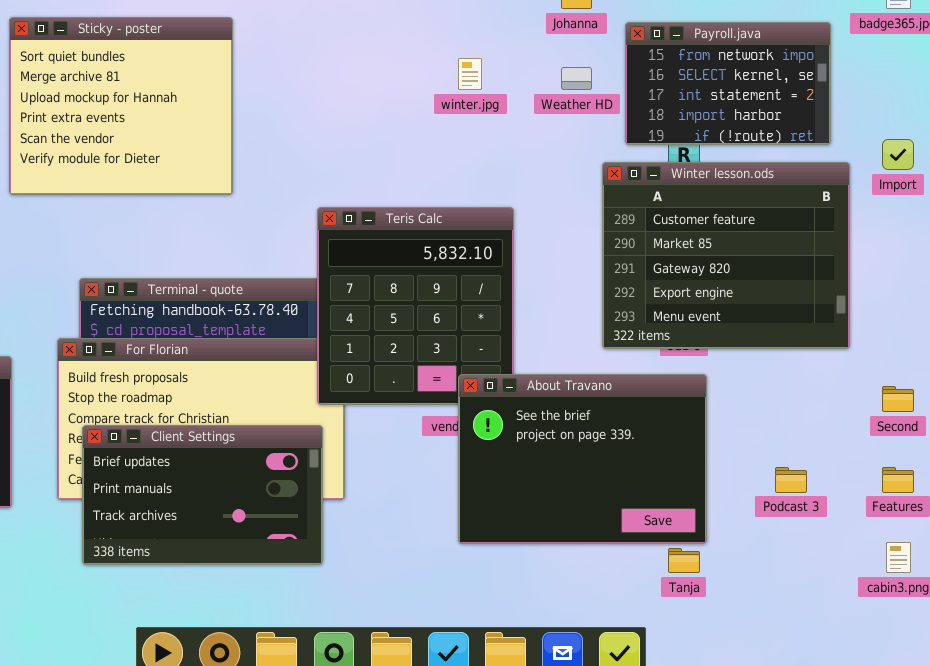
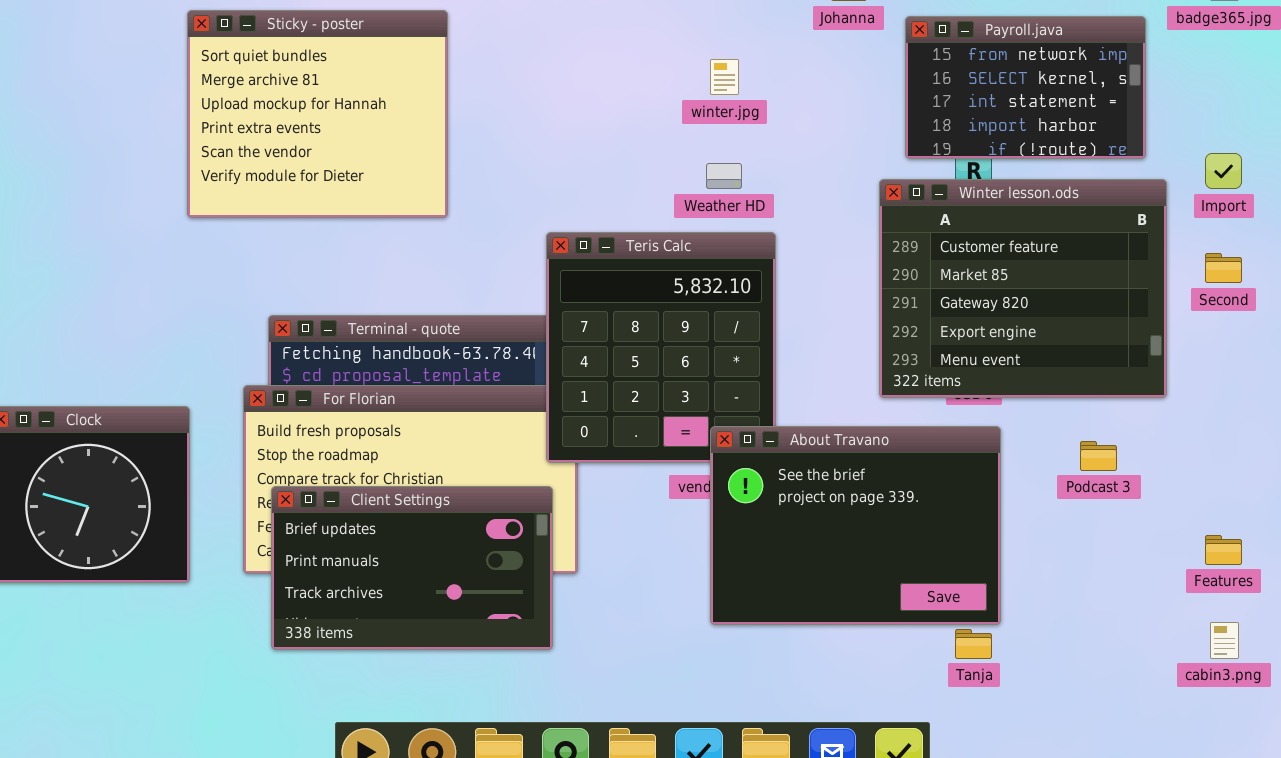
Weather HD: [561,67,592,90] -> [706,163,742,189], moved
Second: [882,386,914,412] -> [1205,253,1242,283], moved
Podcast 3: [775,467,807,493] -> [1080,441,1117,471], moved

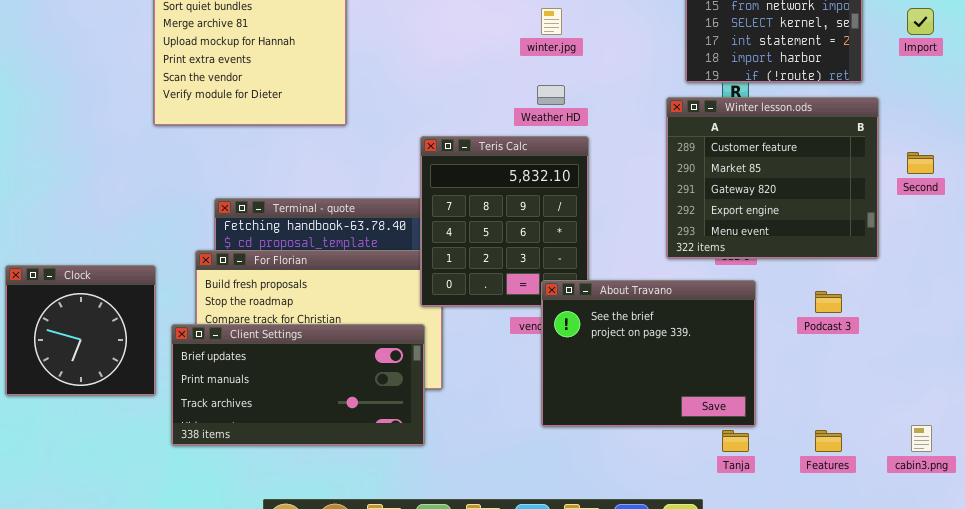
Import: [1205,153,1242,189] -> [907,8,934,35], moved
Client Settings: [271,486,553,650] -> [171,324,425,446], resized
Features: [1205,535,1242,565] -> [815,430,842,452], moved

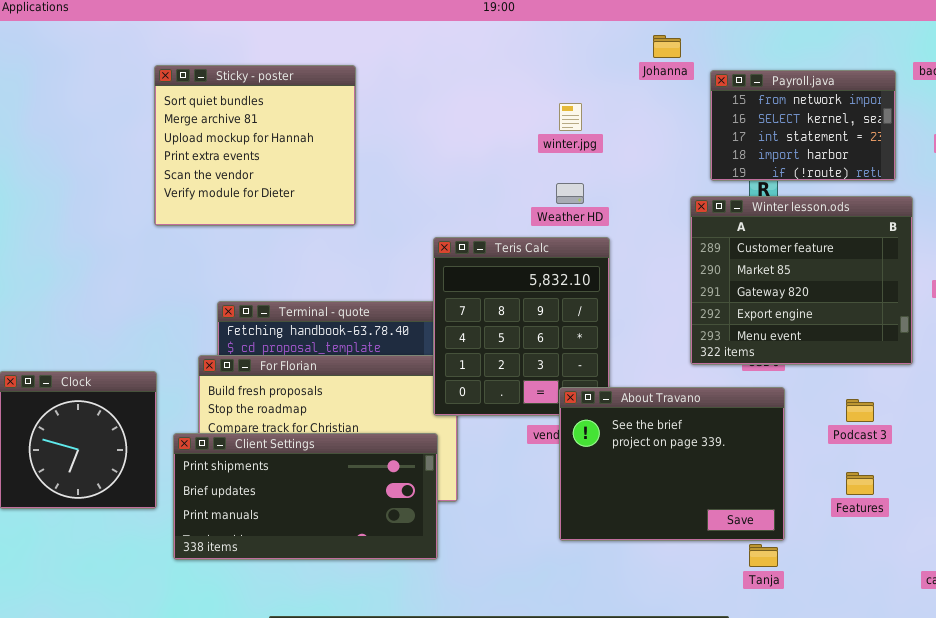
Client Settings: [171,324,425,446] -> [173,433,438,560], scrolled up 1 row
Features: [815,430,842,452] -> [846,472,874,495], moved

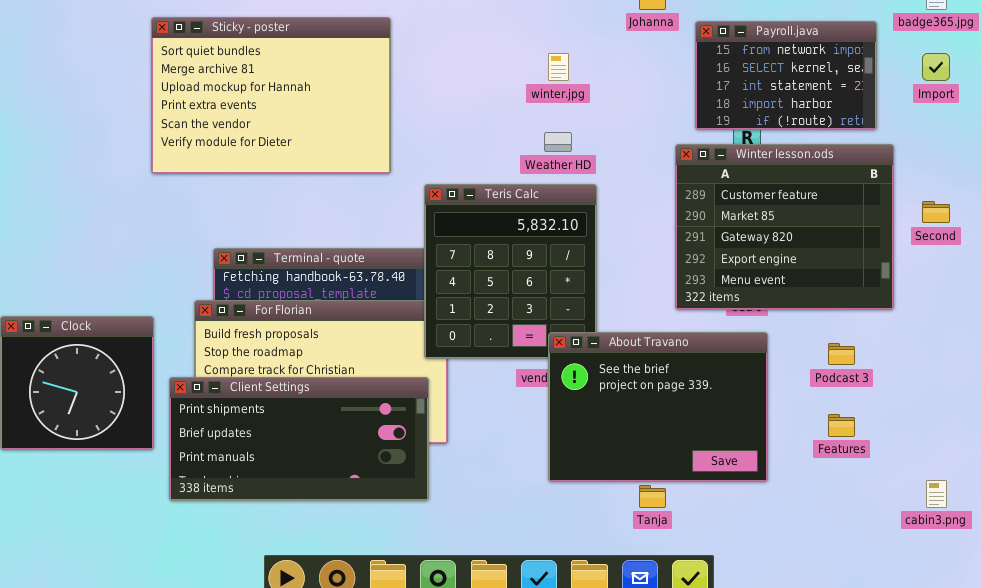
Sticky - poster: [154,65,356,226] -> [151,17,391,174], resized
Tanja: [749,544,778,567] -> [639,485,666,508], moved

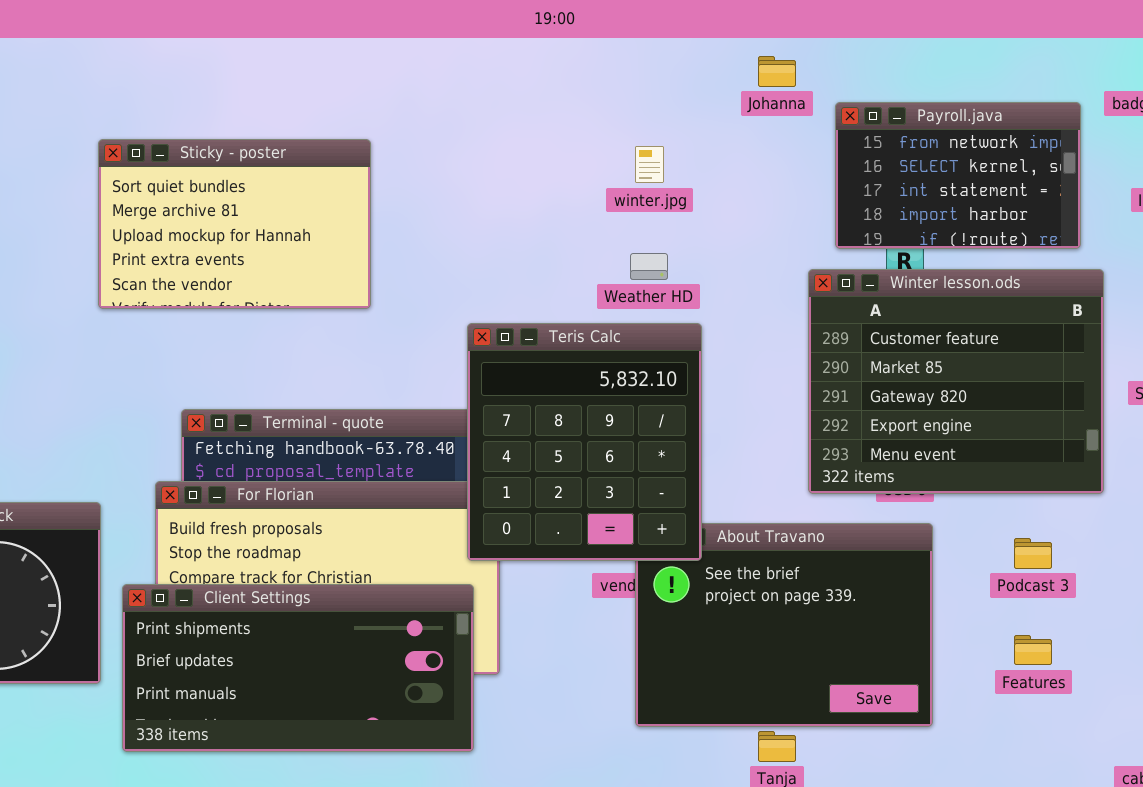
Sticky - poster: [151,17,391,174] -> [98,139,371,309], resized
Teris Calc: [424,184,597,359] -> [467,323,702,561], raised

